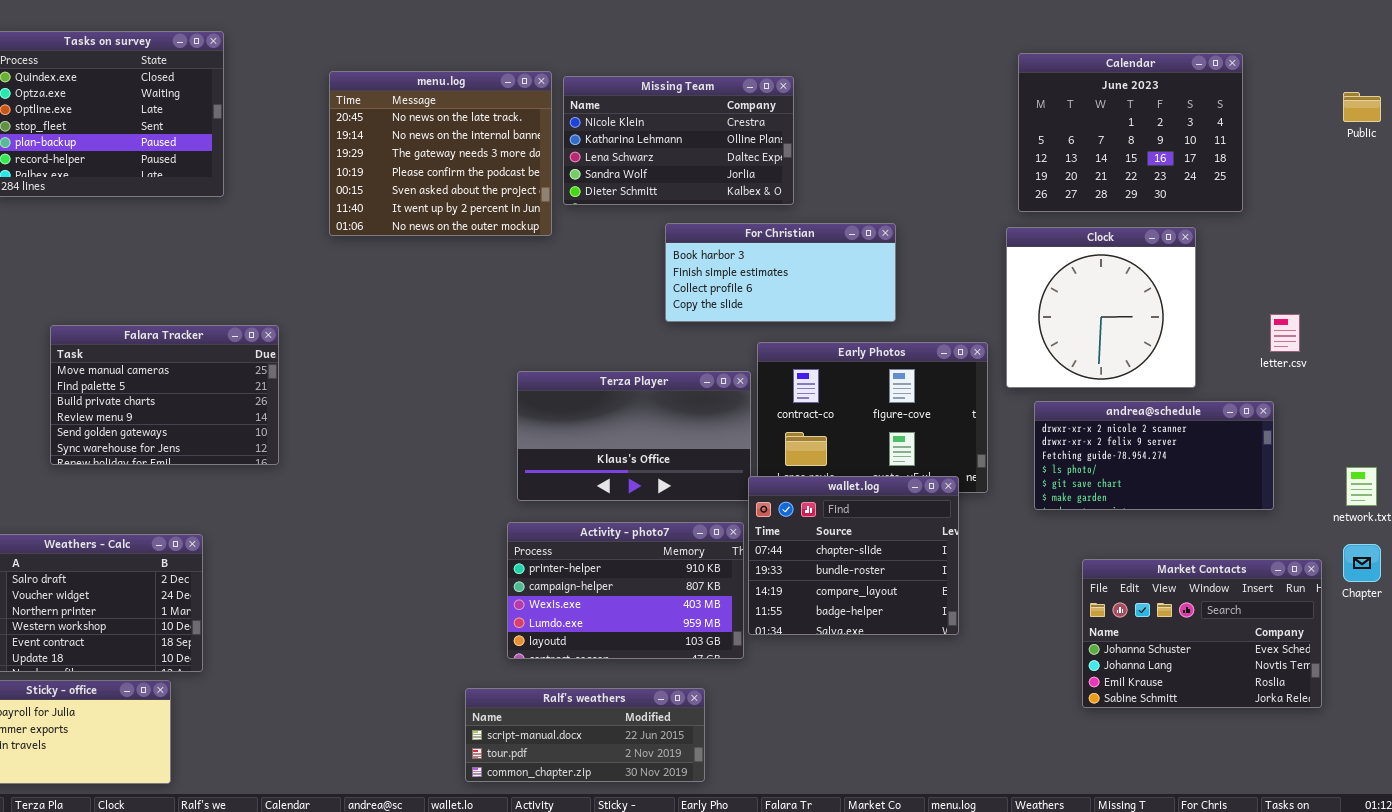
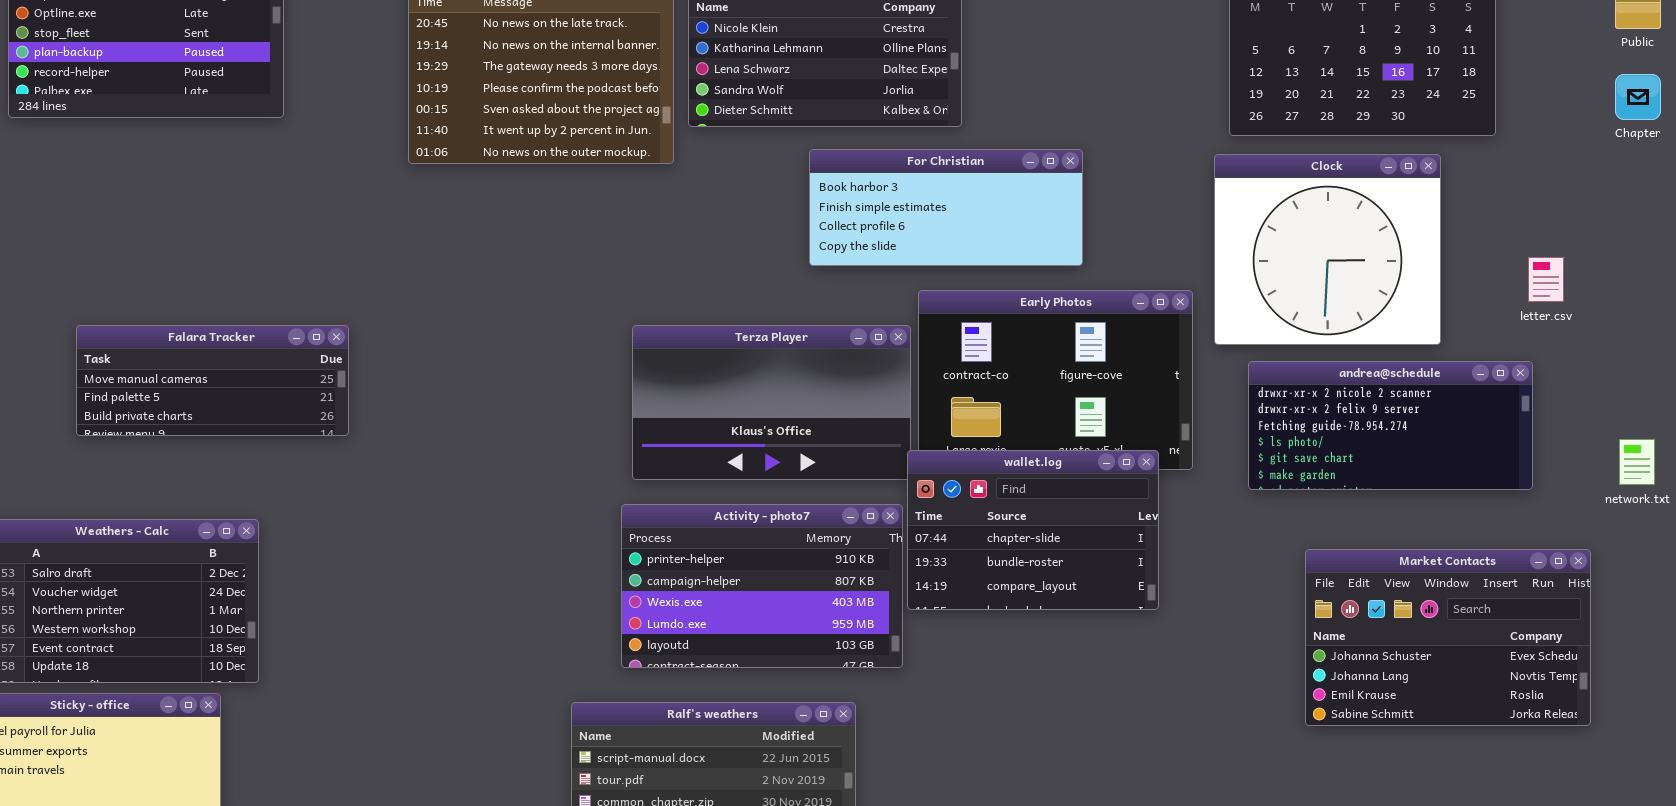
Falara Tracker: [50,325,279,465] -> [76,325,349,436], resized
wallet.log: [748,476,959,635] -> [907,450,1159,610], resized
Chapter: [1343,544,1381,582] -> [1615,74,1661,120], moved

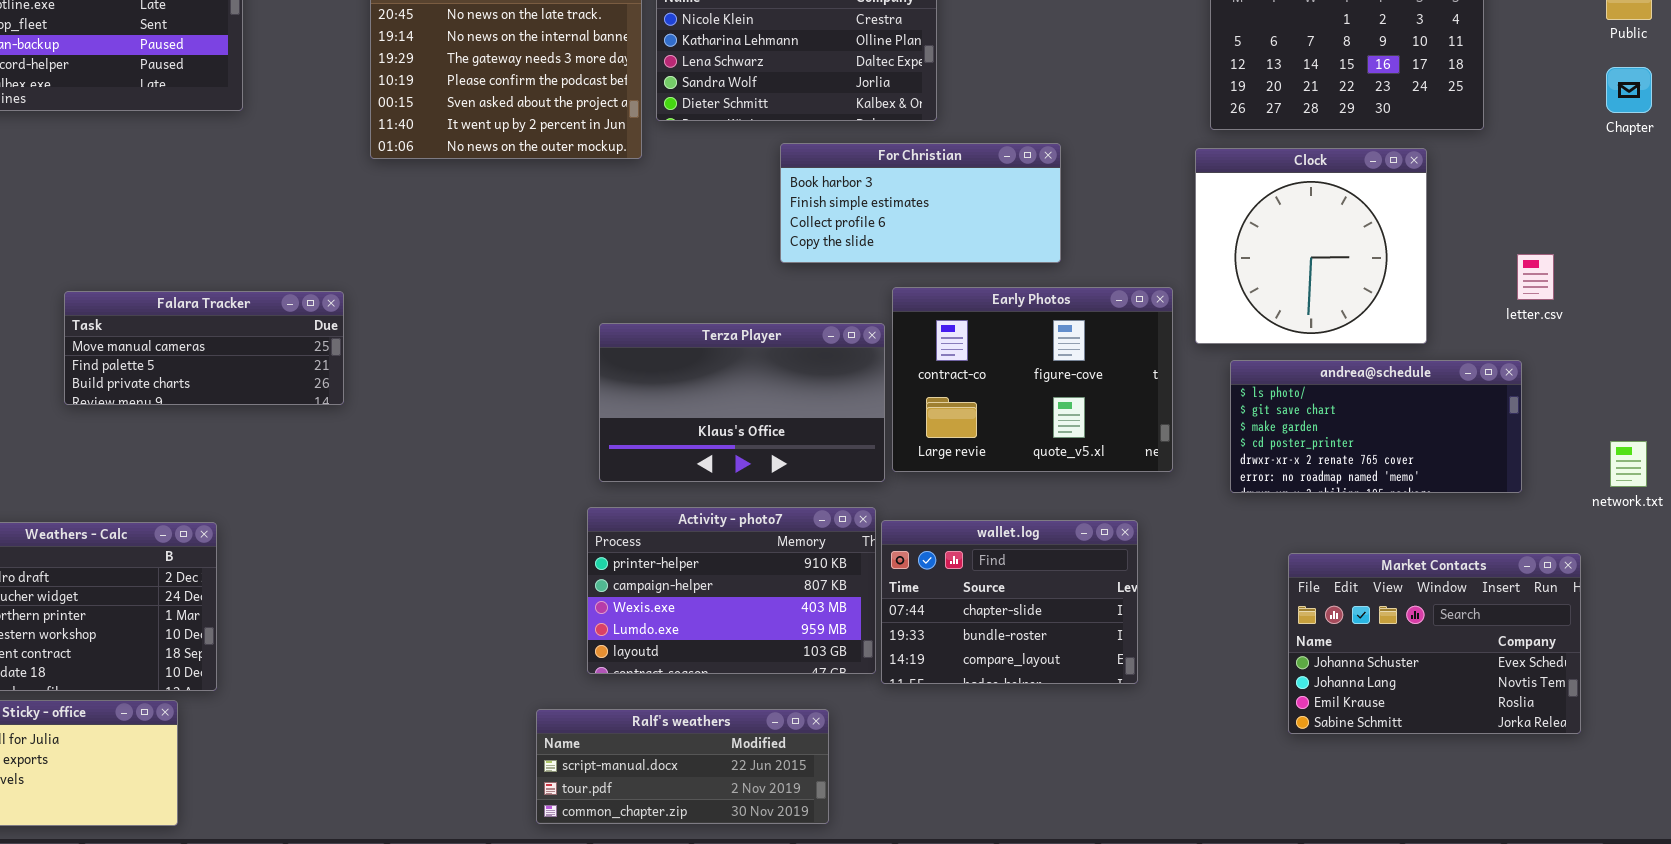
Falara Tracker: [76,325,349,436] -> [64,291,344,405], moved
andrea@schedule: [1248,361,1533,490] -> [1230,360,1522,493], scrolled down 3 rows
wallet.log: [907,450,1159,610] -> [881,520,1138,684], moved

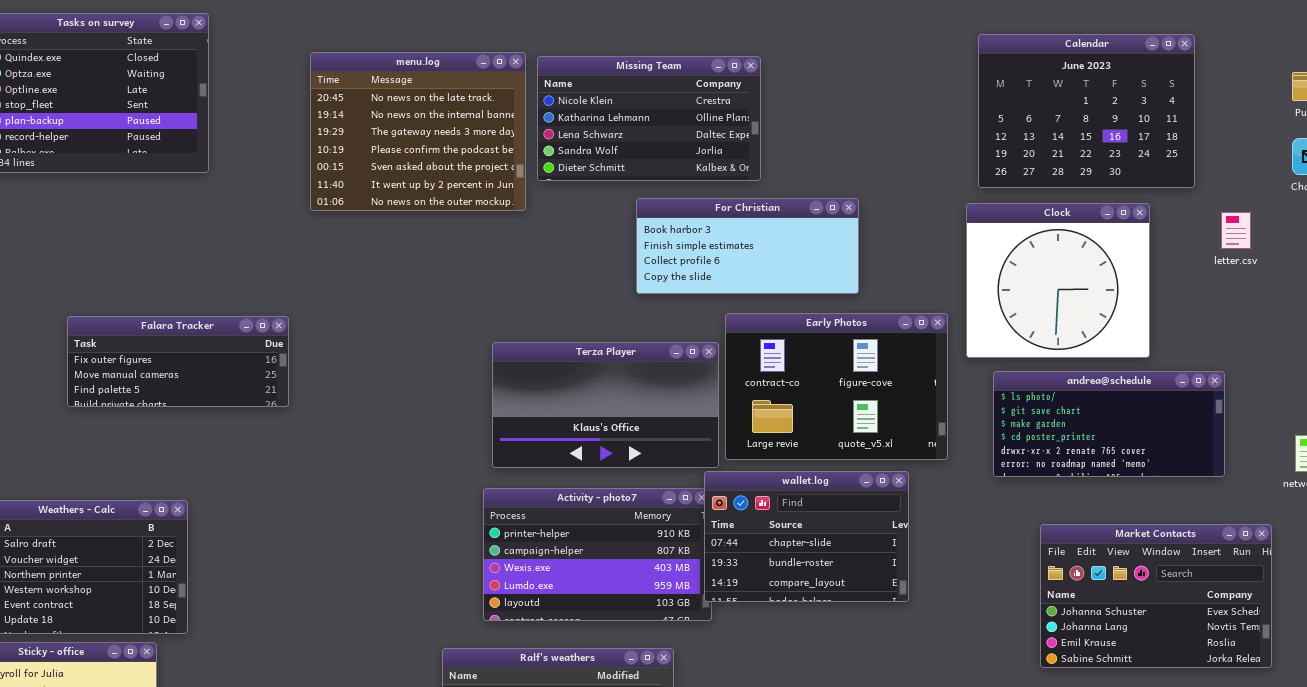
letter.csv: [1517,254,1554,300] -> [1221,212,1251,249], moved
Falara Tracker: [64,291,344,405] -> [67,316,289,407], scrolled up 1 row
wallet.log: [881,520,1138,684] -> [704,471,909,602], moved

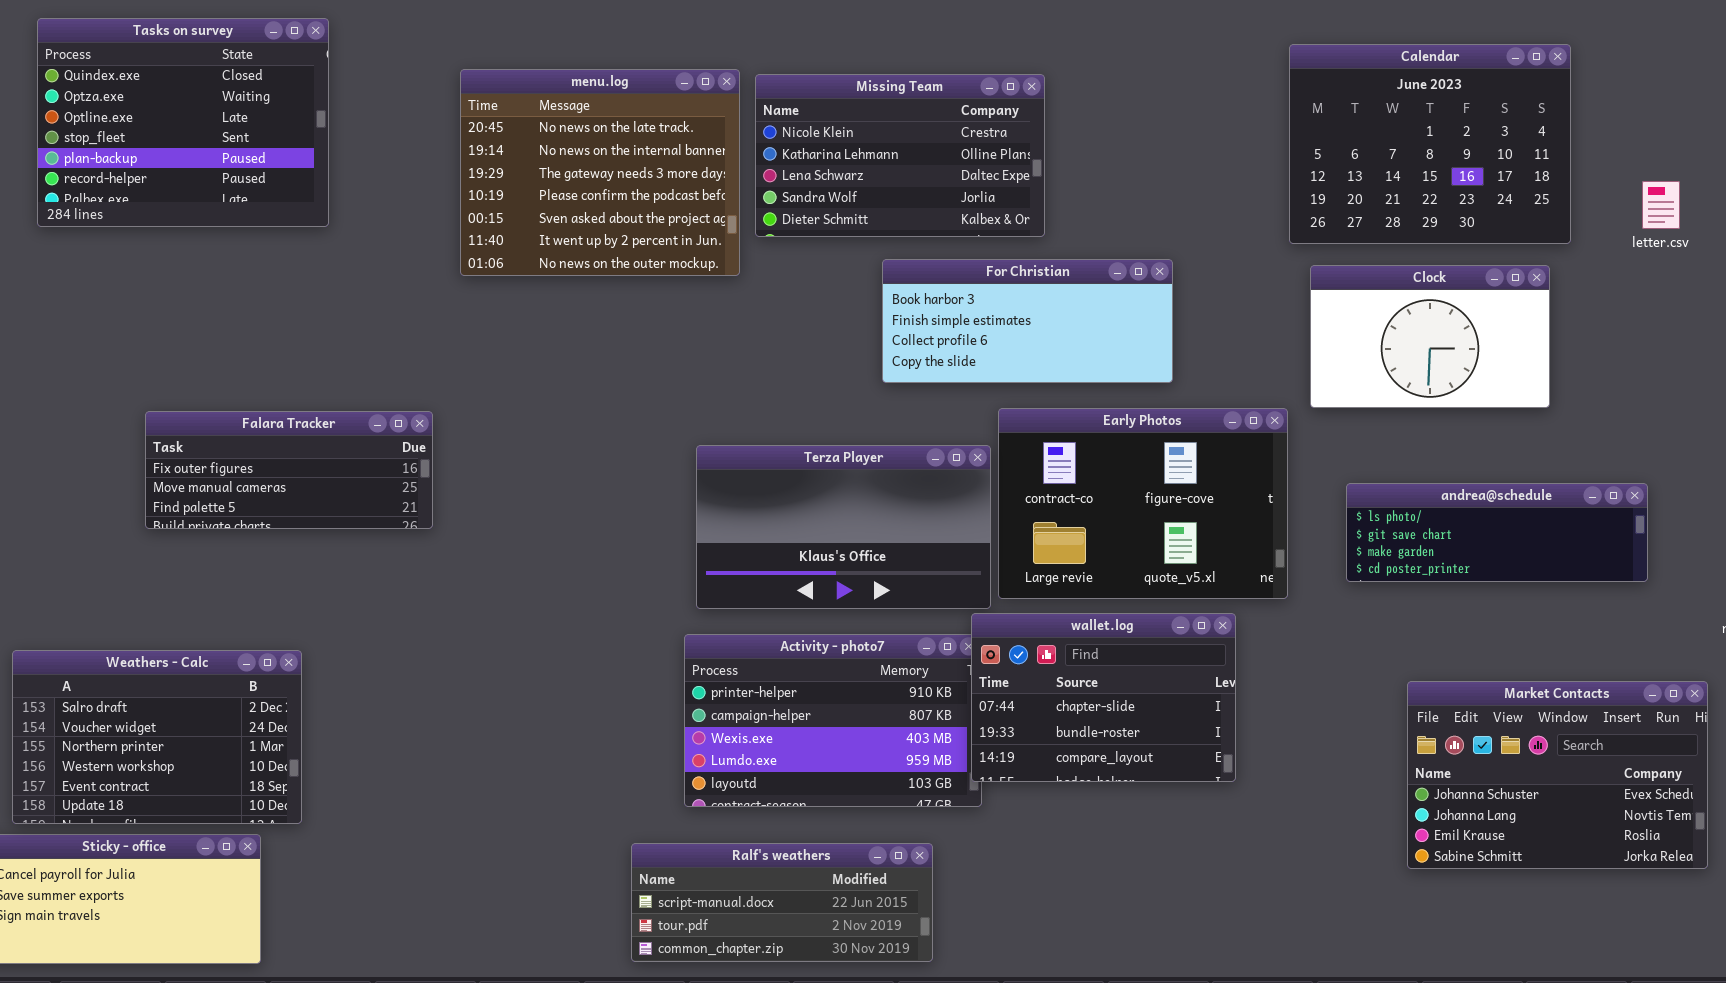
Calendar: [978,34,1195,188] -> [1289,44,1571,244], moved
Clock: [966,203,1150,358] -> [1310,265,1550,408], resized
letter.csv: [1221,212,1251,249] -> [1642,181,1680,229], moved
andrea@schedule: [993,371,1225,477] -> [1346,483,1648,582], resized

